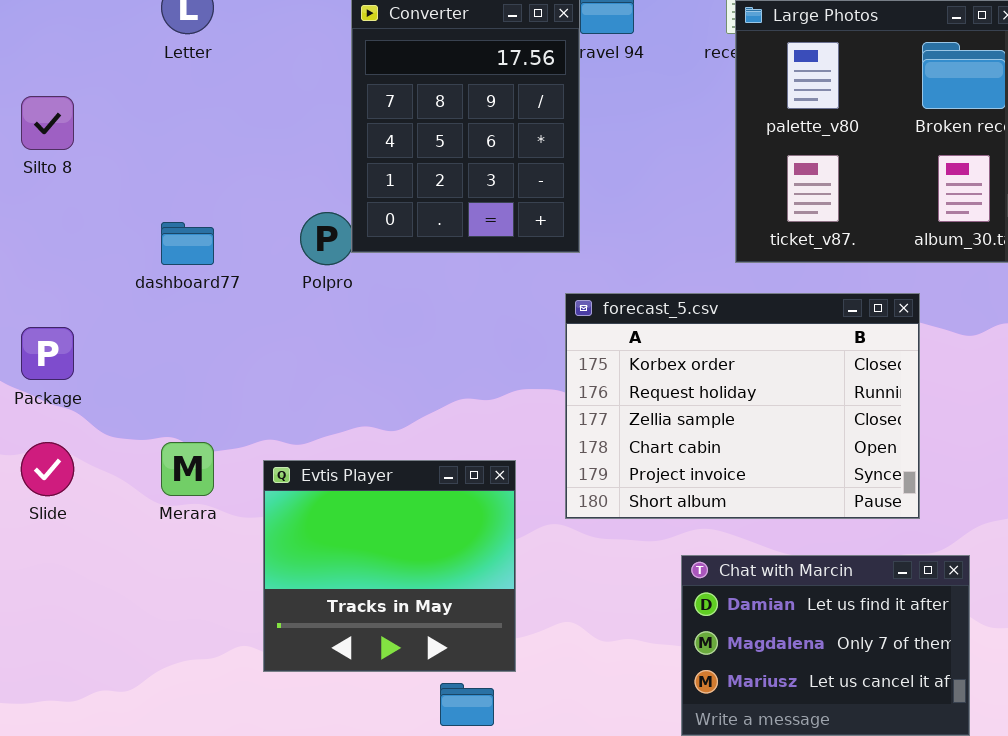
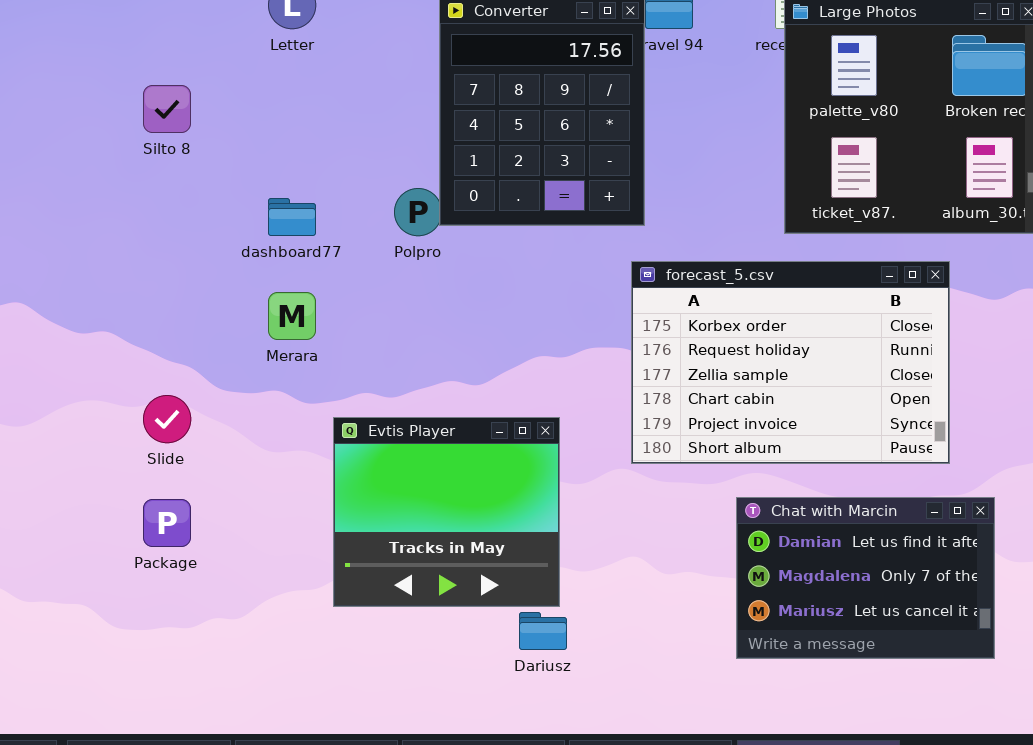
Package: [21,327,74,380] -> [143,499,191,547], moved
Merara: [161,442,214,496] -> [268,292,316,340], moved
Evtis Player: [263,460,516,672] -> [333,417,560,607], moved

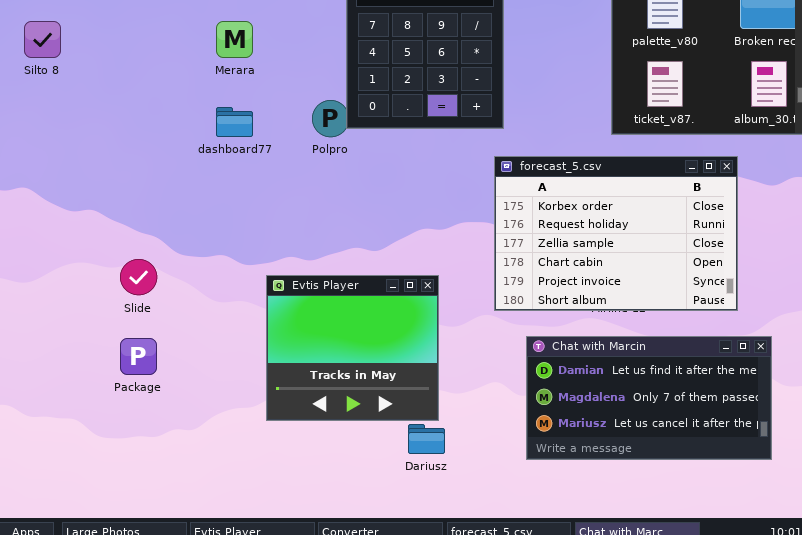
Silto 8: [143,85,191,133] -> [24,21,61,58], moved
Merara: [268,292,316,340] -> [216,21,253,58], moved
Chat with Marcin: [736,497,995,659] -> [526,336,772,460], resized

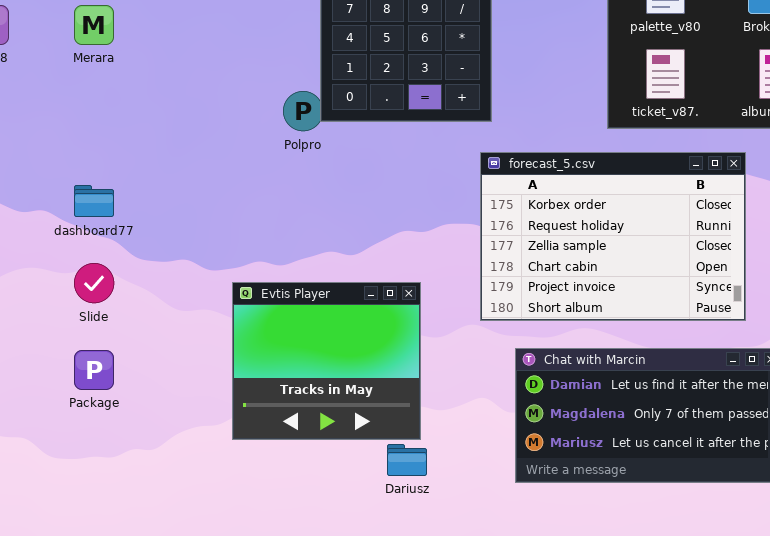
Merara: [216,21,253,58] -> [74,5,114,45], moved
dashboard77: [216,107,253,137] -> [74,185,114,217], moved

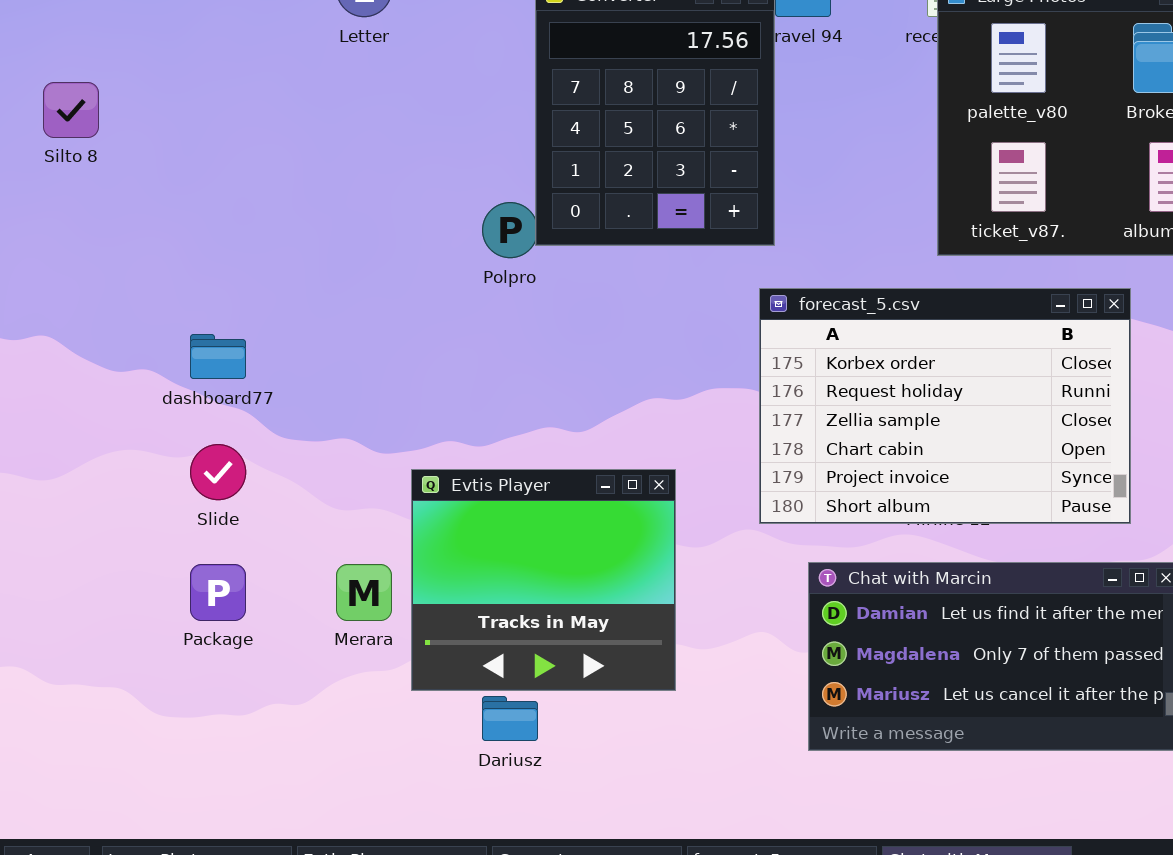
Merara: [74,5,114,45] -> [336,564,392,621], moved
Dariusz: [387,444,427,476] -> [482,696,538,741], moved

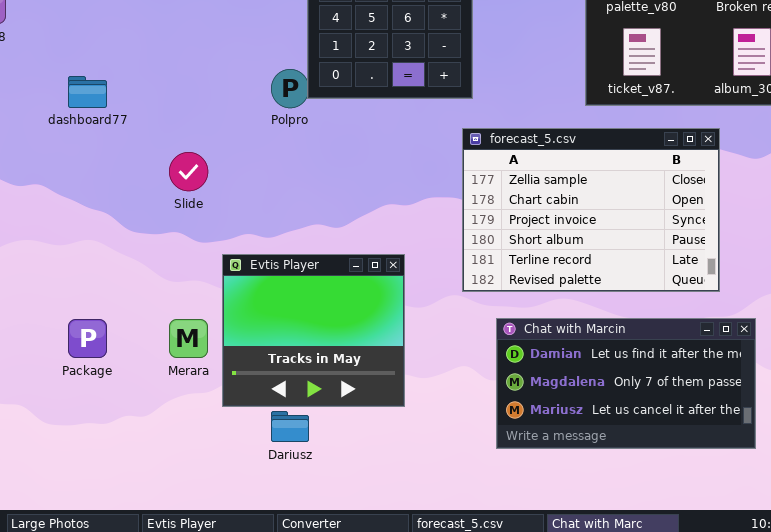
forecast_5.csv: [759,288,1131,524] -> [462,128,720,292], scrolled down 2 rows
dashboard77: [190,334,246,379] -> [68,76,107,108], moved
Slide: [190,444,246,500] -> [169,152,208,191], moved

